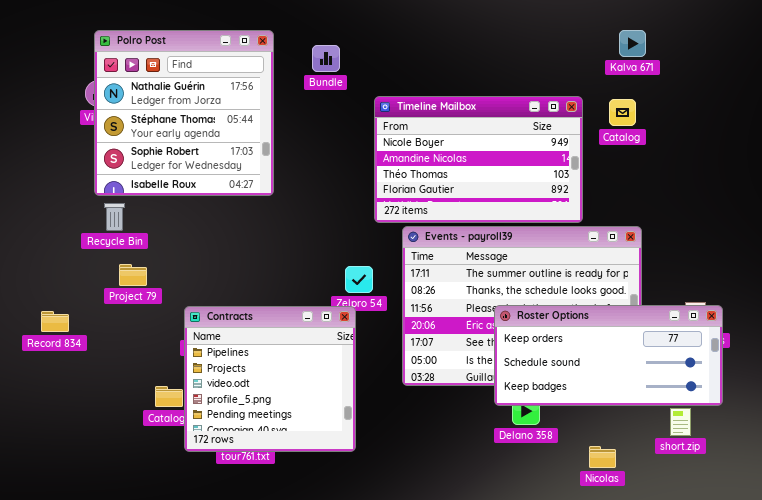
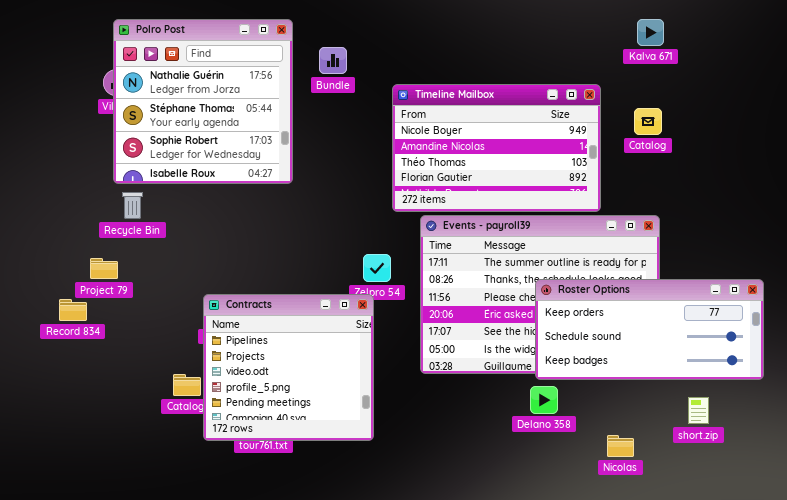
Bundle: [312,45,340,72] -> [319,47,347,74], moved
Catalog: [609,99,636,126] -> [634,108,662,135], moved
Project 79: [119,264,147,286] -> [90,258,118,279], moved
Roster Options: [494,305,723,406] -> [535,279,764,380], moved

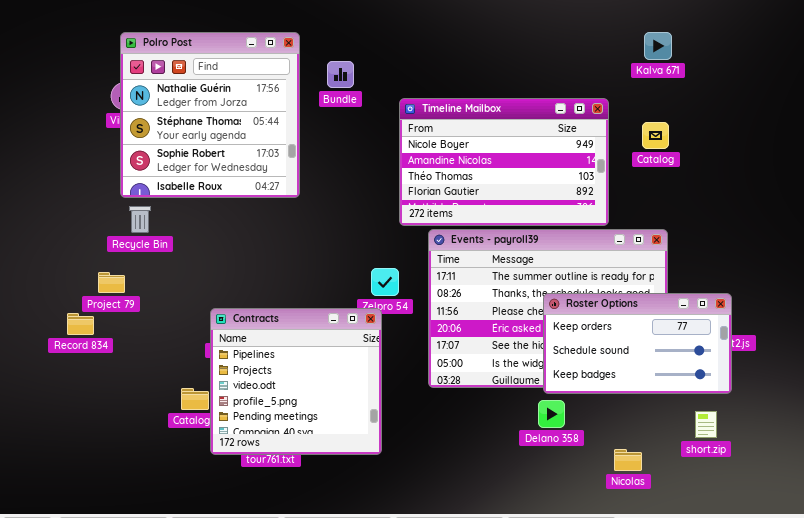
Roster Options: [535,279,764,380] -> [543,293,732,394], resized

